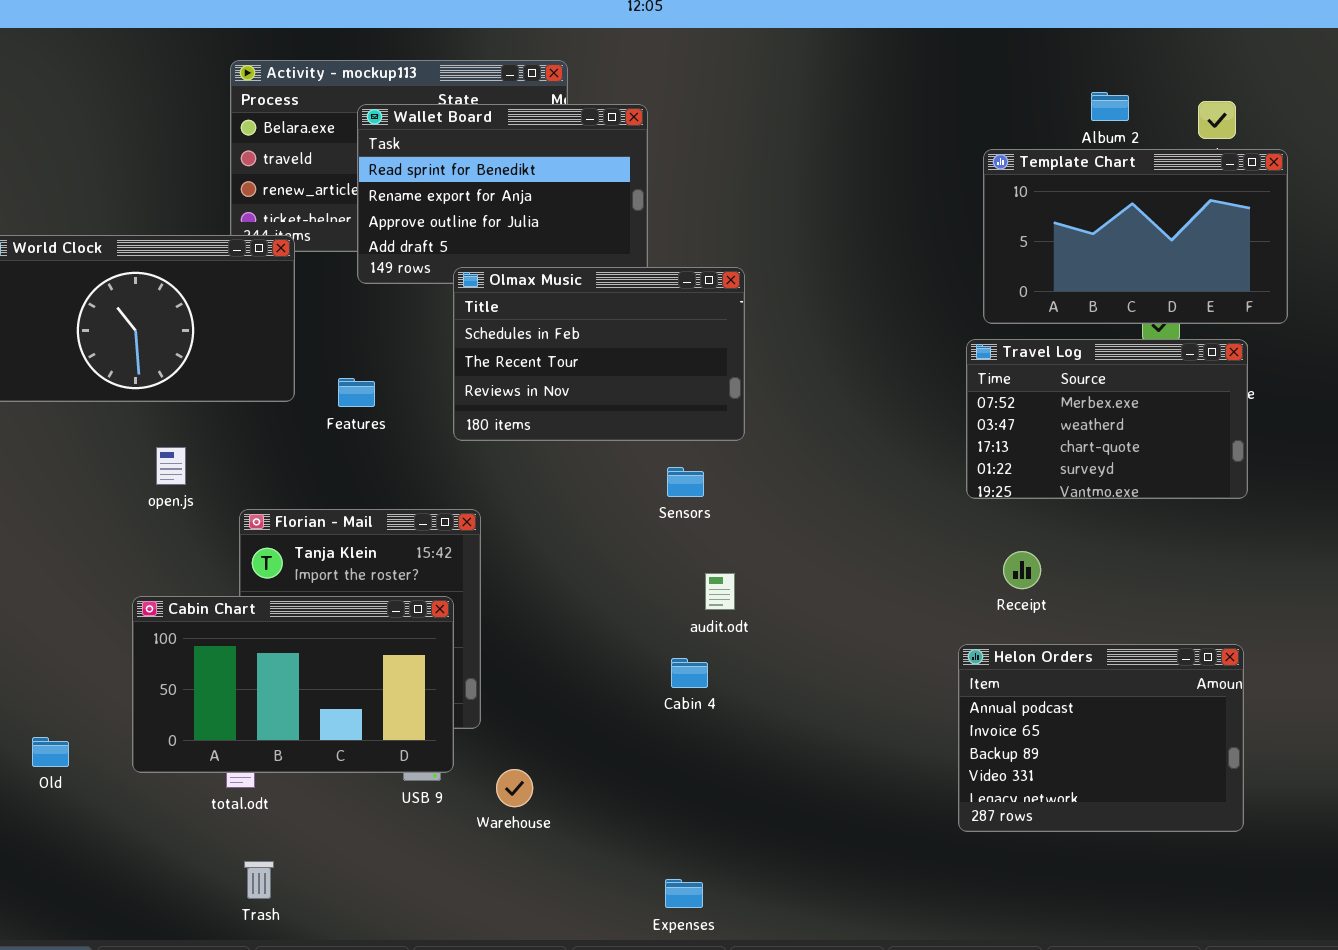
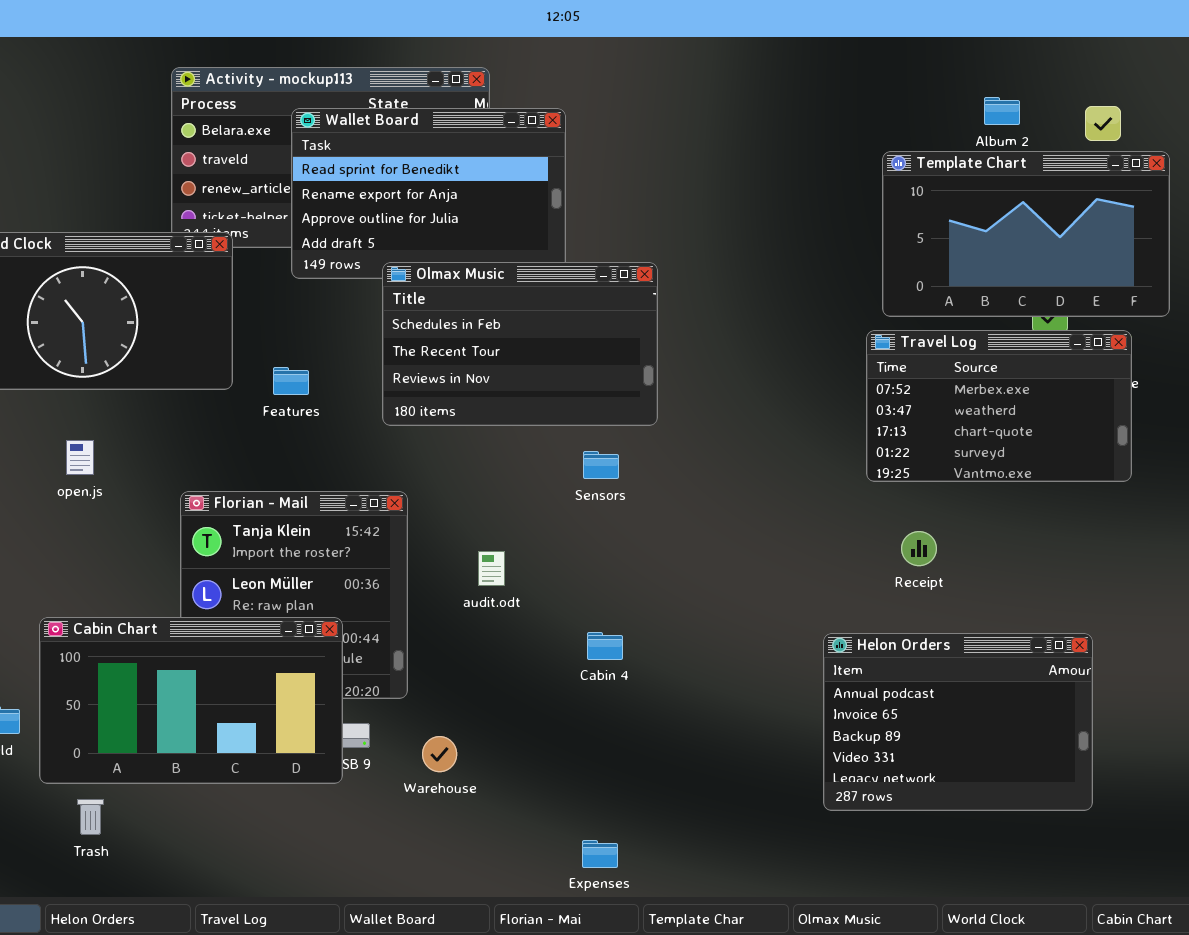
open.js: [156,447,186,485] -> [66,440,94,475], moved
audit.odt: [705,573,735,610] -> [478,551,505,586], moved
Cabin Chart: [132,596,454,773] -> [39,617,343,784], moved
Helon Orders: [958,644,1244,832] -> [823,633,1093,811], moved
Trash: [244,861,274,899] -> [77,799,104,835], moved

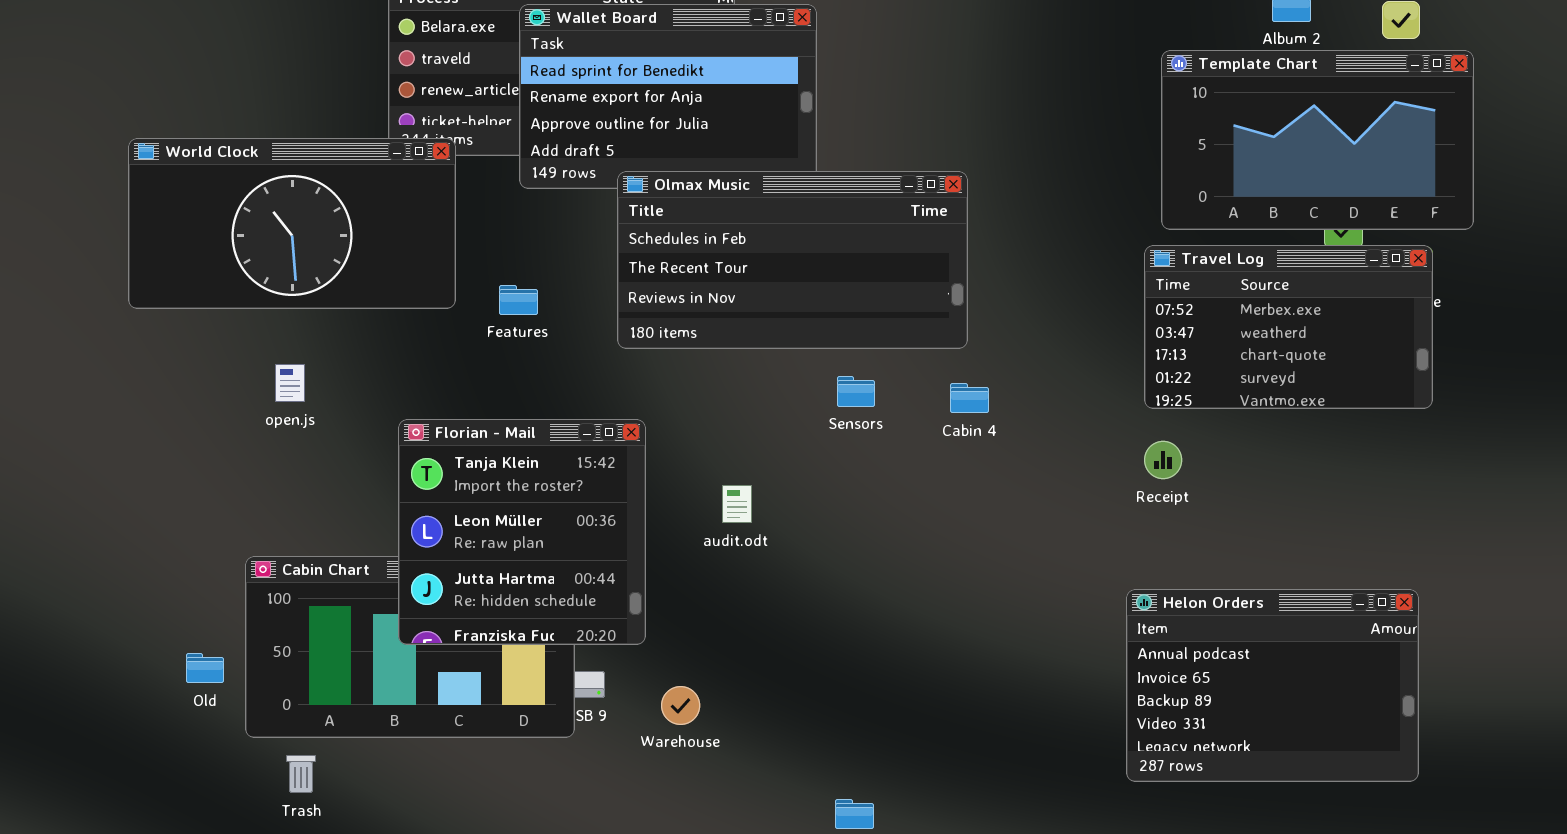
Olmax Music: [382,262,658,426] -> [617,171,968,349], resized
Florian - Mail: [180,491,408,699] -> [398,419,646,645], raised
Receipt: [901,531,937,566] -> [1144,441,1182,479], moved
Cabin 4: [587,632,623,660] -> [950,383,989,413], moved
Helon Orders: [823,633,1093,811] -> [1126,589,1419,782], moved

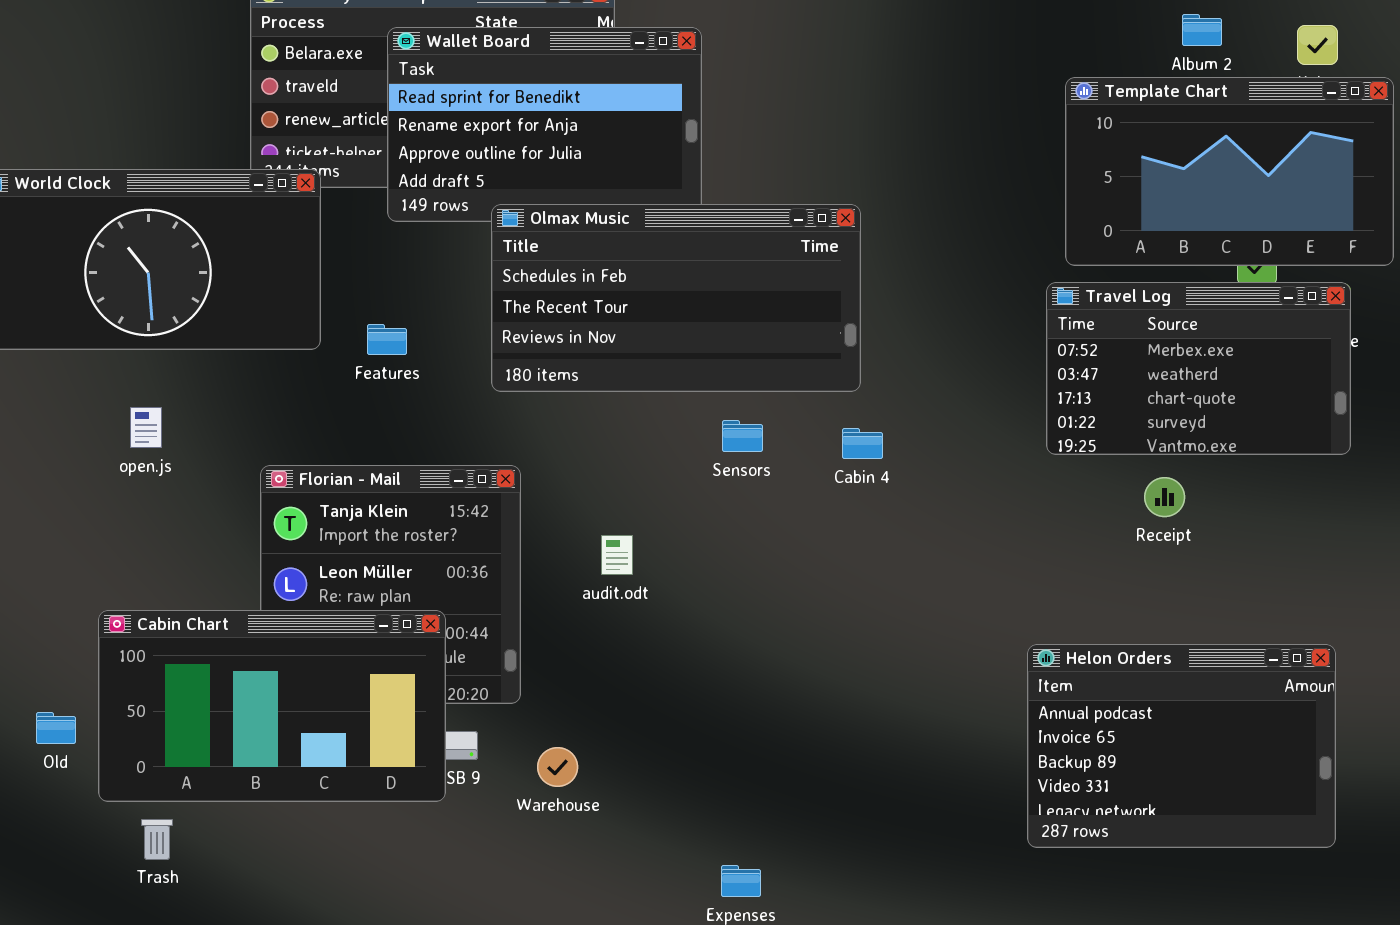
Receipt: [1144,441,1182,479] -> [1144,477,1185,517], moved
Cabin Chart: [245,556,575,738] -> [98,610,446,802], raised

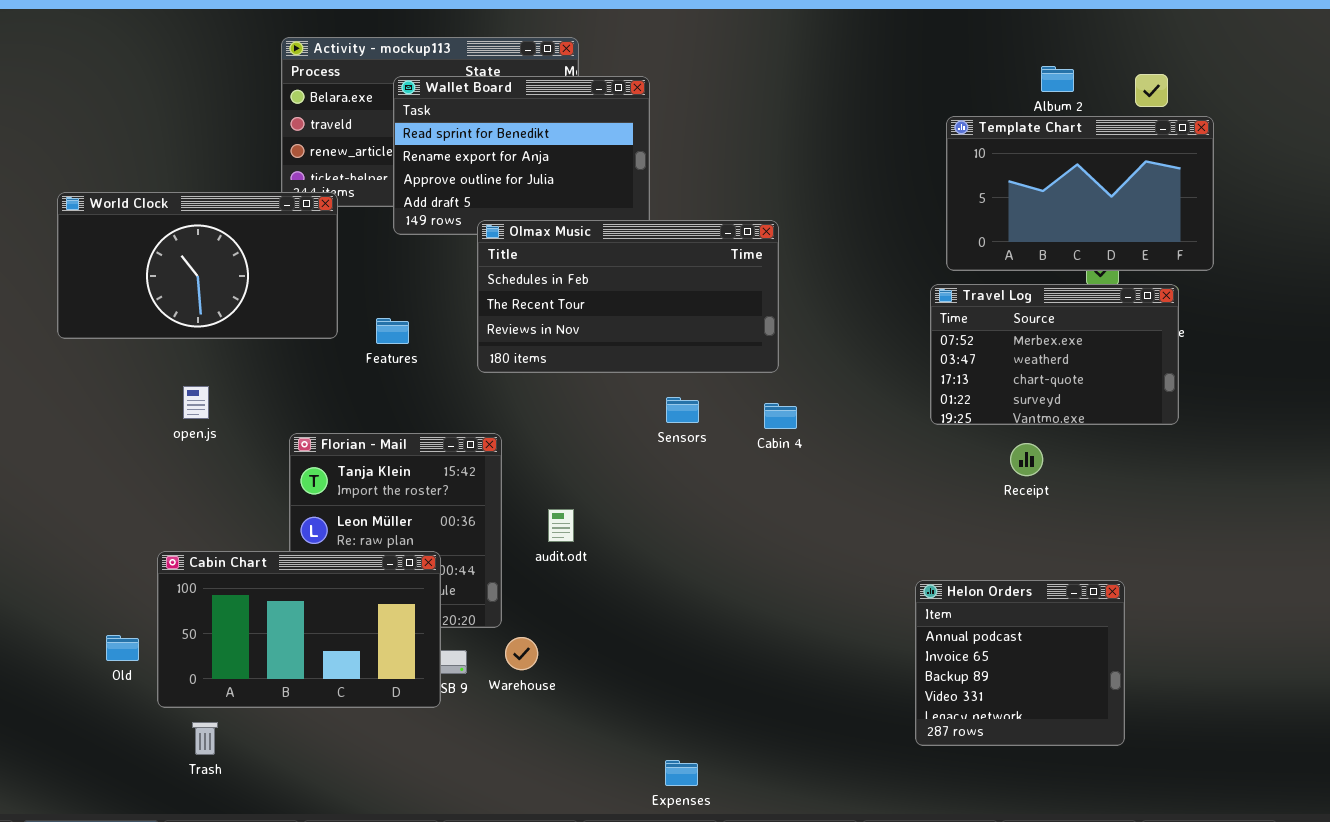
audit.odt: [601,535,633,575] -> [548,509,574,542], moved
Helon Orders: [1027,644,1336,848] -> [915,580,1125,746], resized
Warehouse: [537,747,578,787] -> [505,637,538,670], moved

